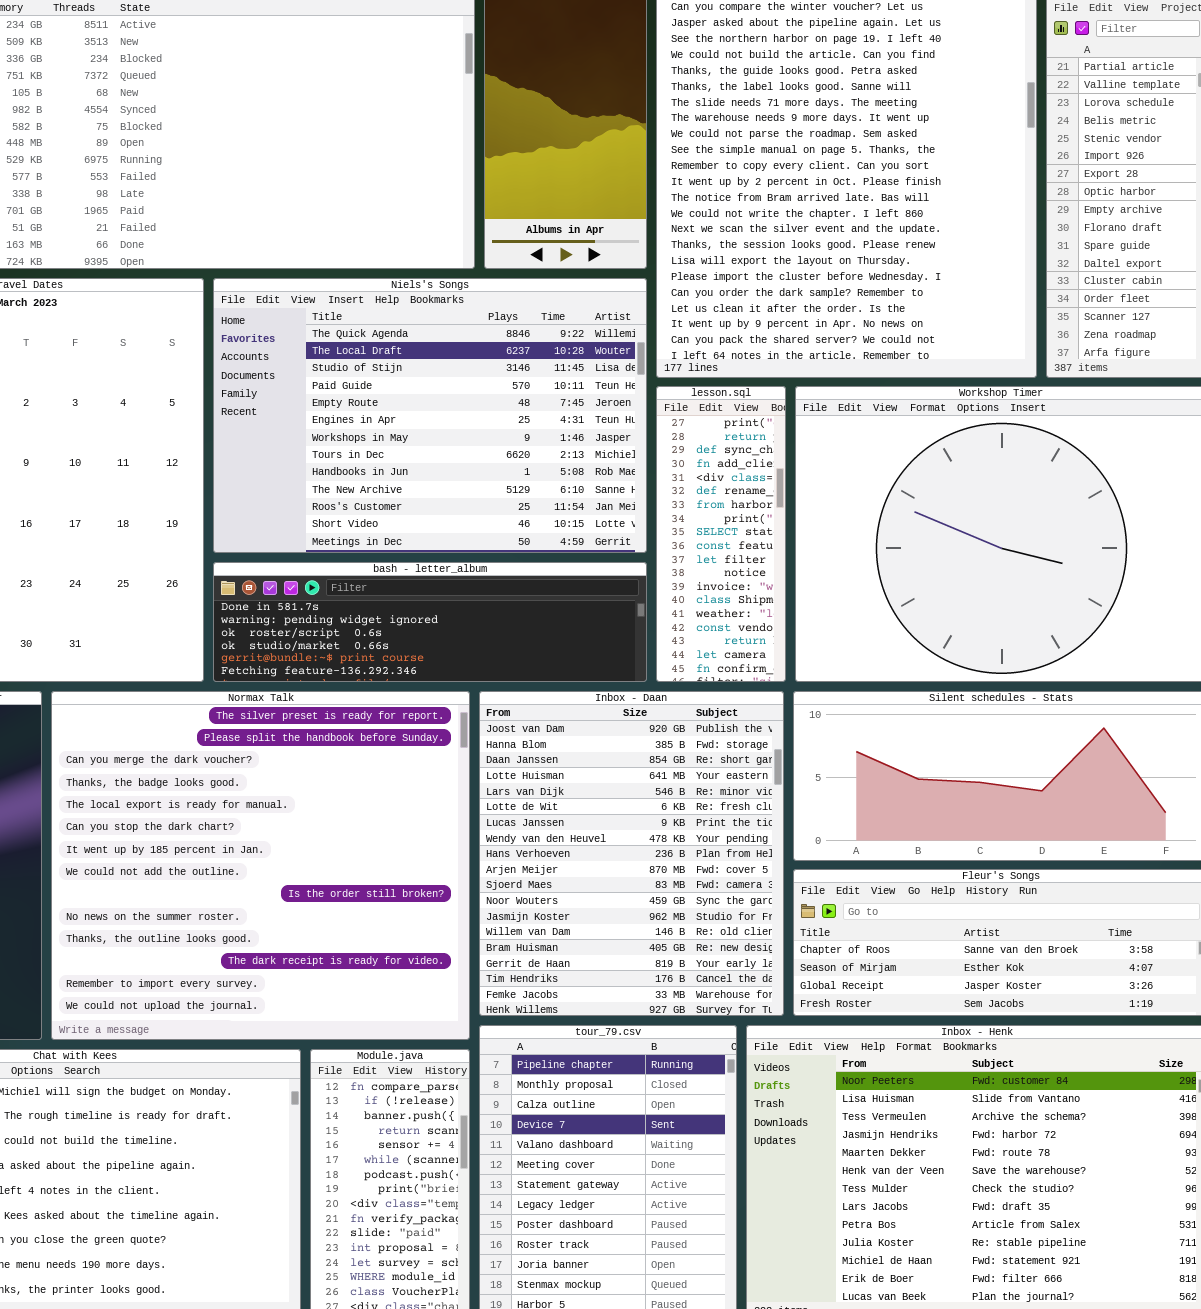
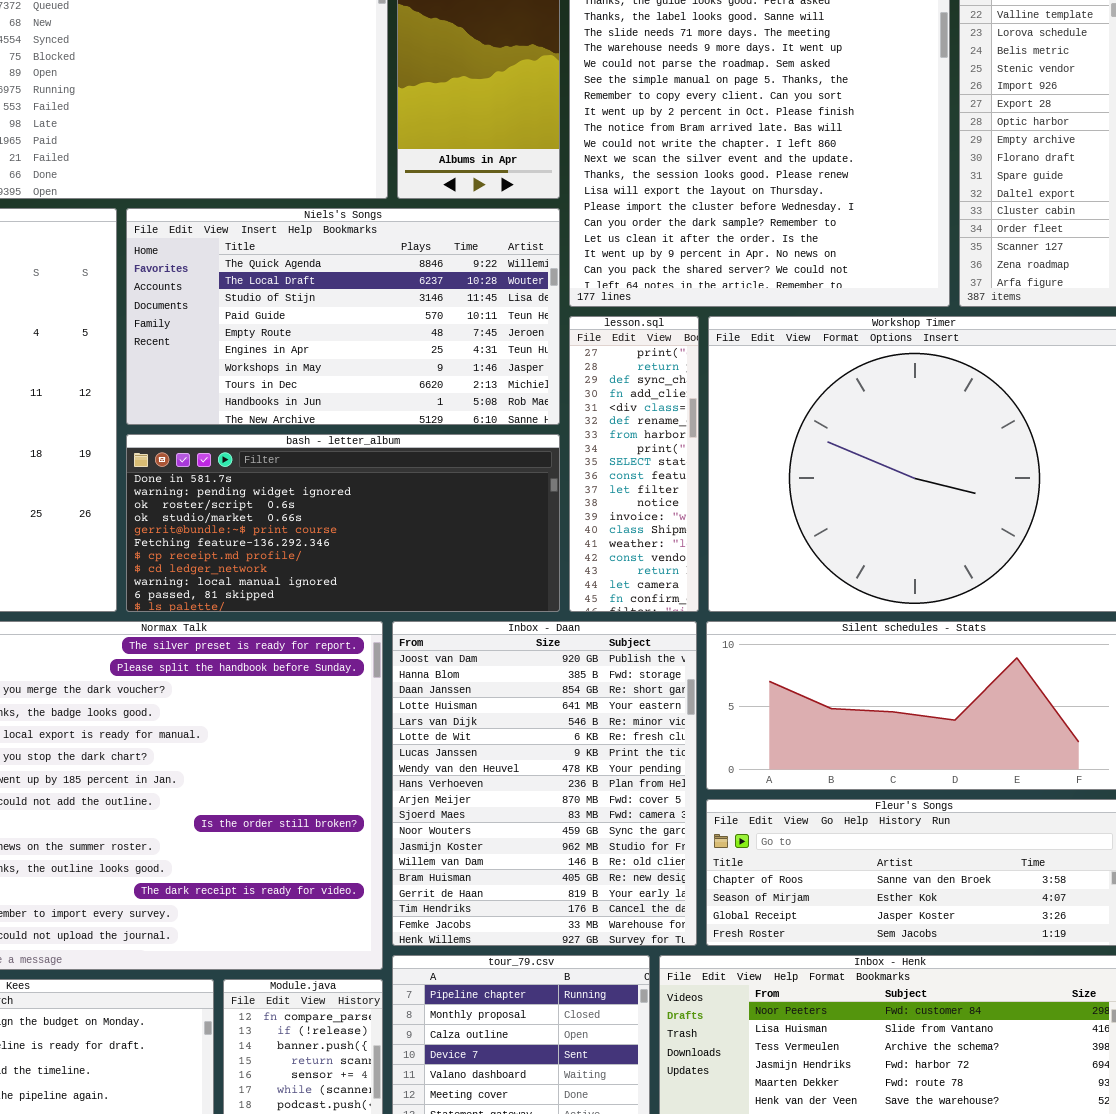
Niels's Songs: [213,278,647,553] -> [126,208,560,425], resized
bash - letter_album: [213,562,647,682] -> [126,434,560,612], resized

